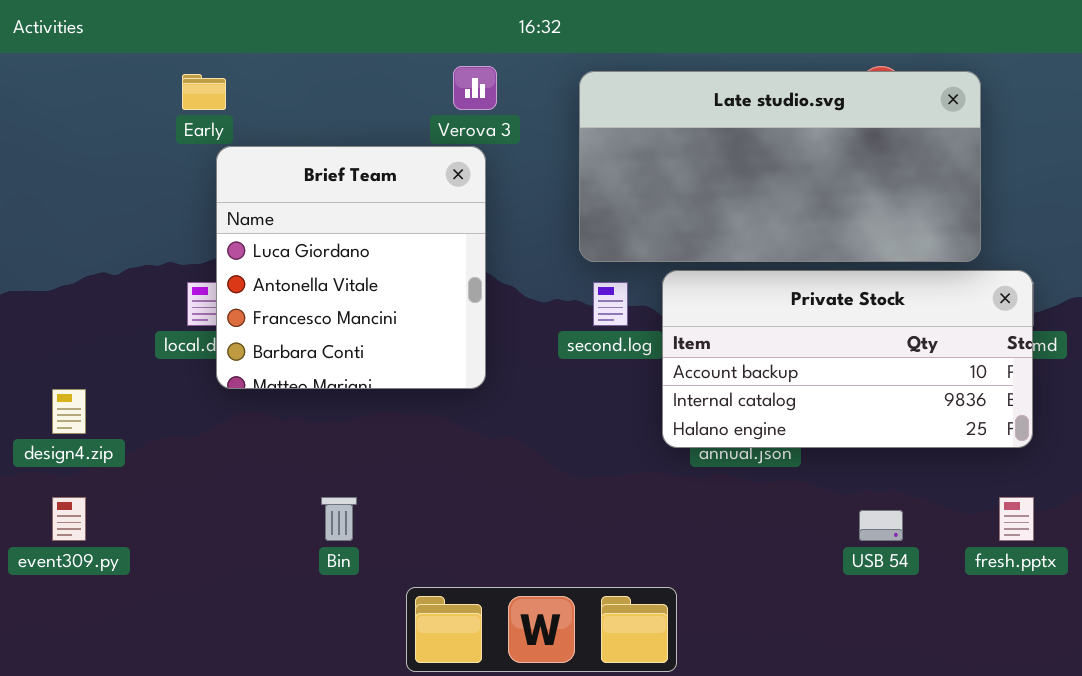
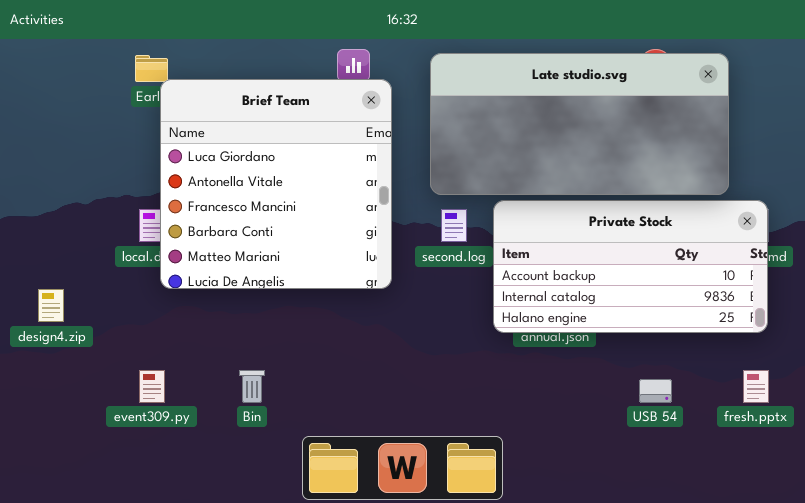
Brief Team: [216,146,486,389] -> [160,79,392,289], resized
event309.py: [52,497,86,541] -> [139,370,165,403], moved

